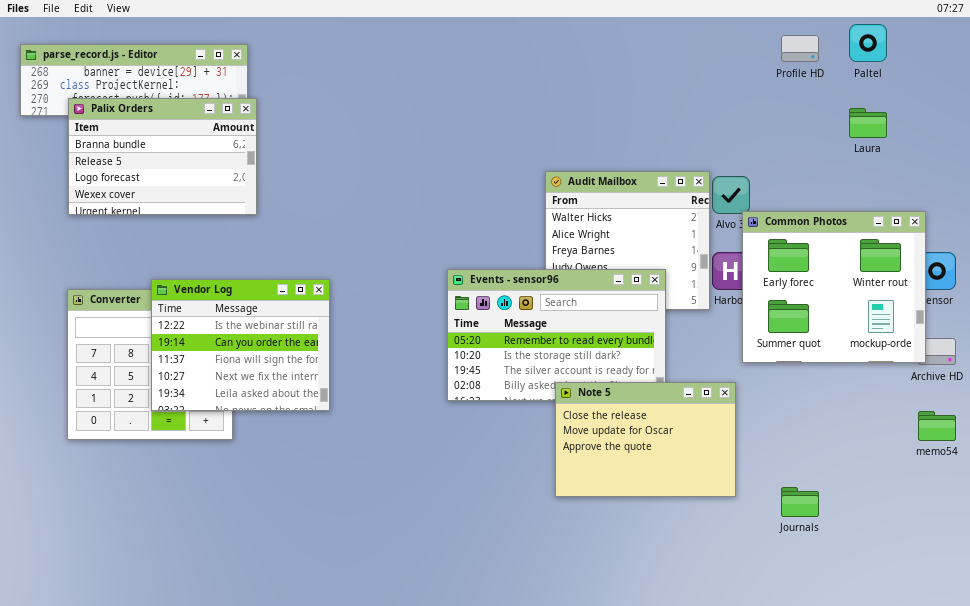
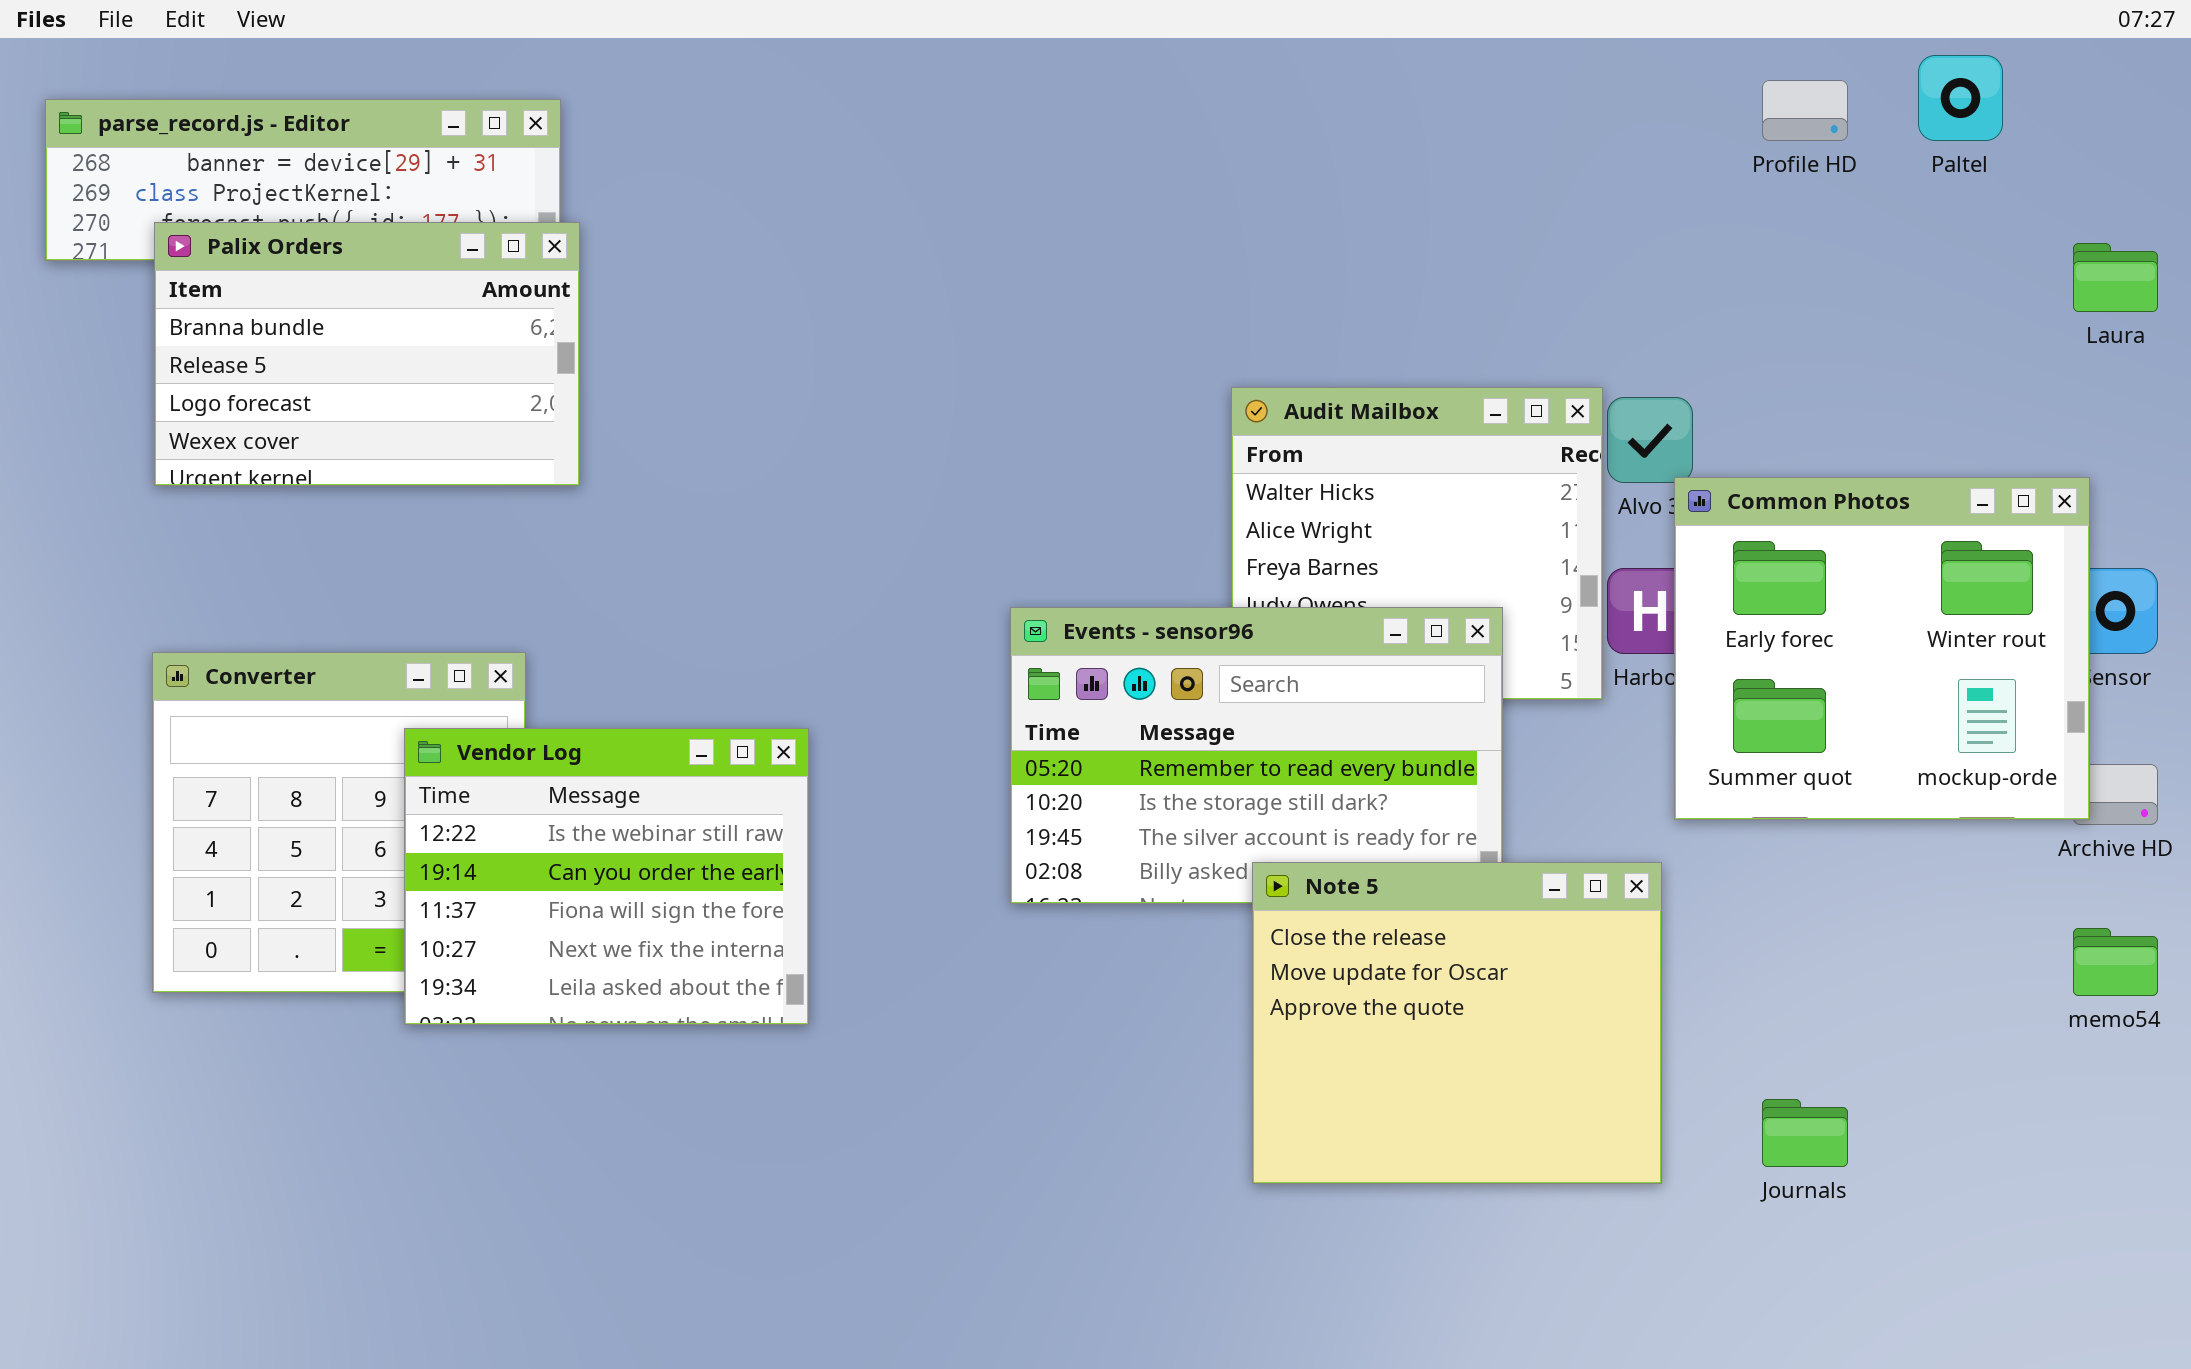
Laura: [849,108,887,138] -> [2073,243,2158,312], moved
Vendor Log: [151,279,330,411] -> [404,728,809,1025], moved
Note 5: [555,382,736,497] -> [1252,862,1662,1184], resized

